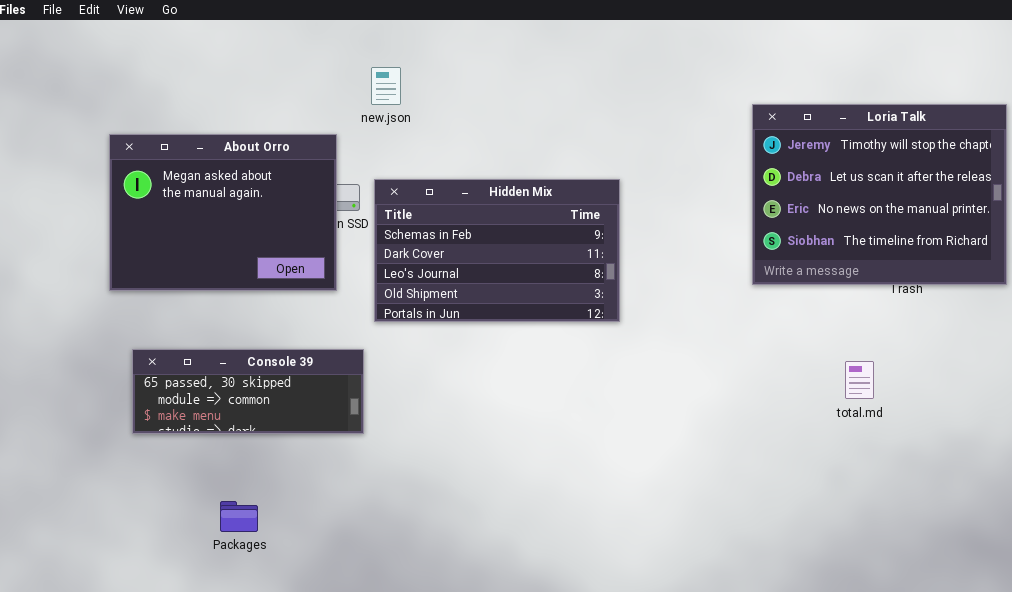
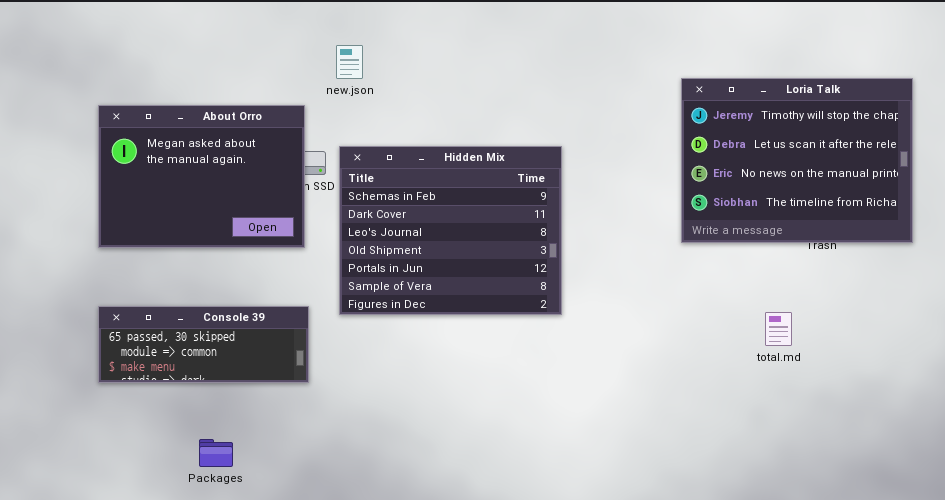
Hidden Mix: [374,179,620,322] -> [339,146,562,315], resized
Console 39: [132,349,364,434] -> [98,306,309,383], moved

